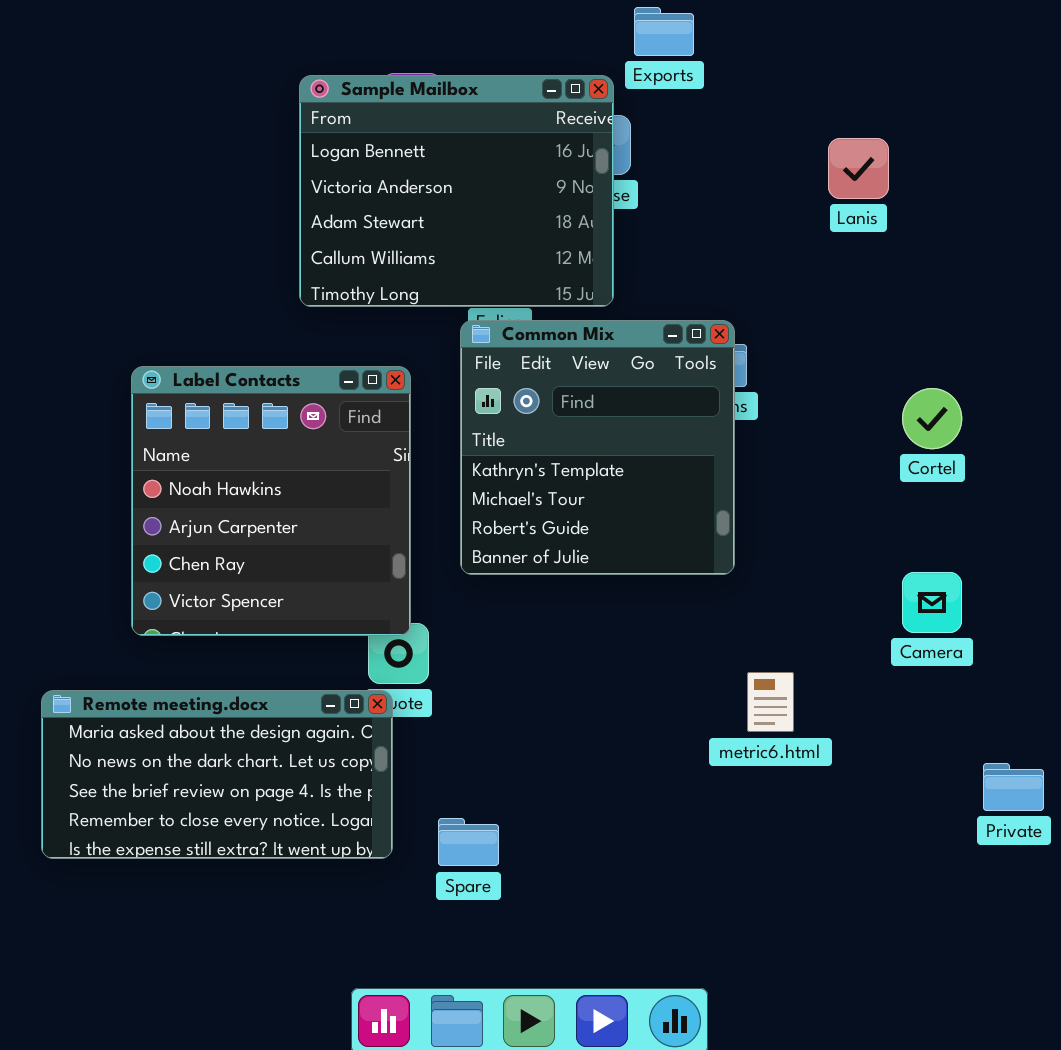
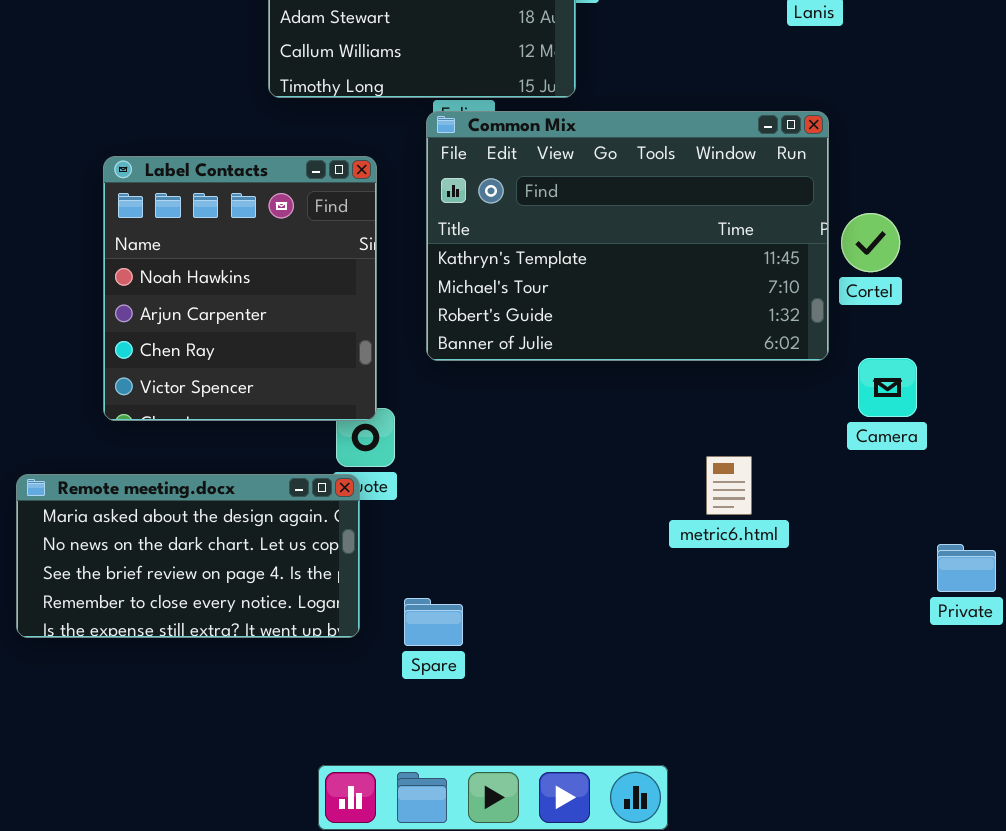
Common Mix: [460,320,735,575] -> [426,111,829,361], resized
Cortel: [902,388,962,449] -> [841,213,900,272], moved

